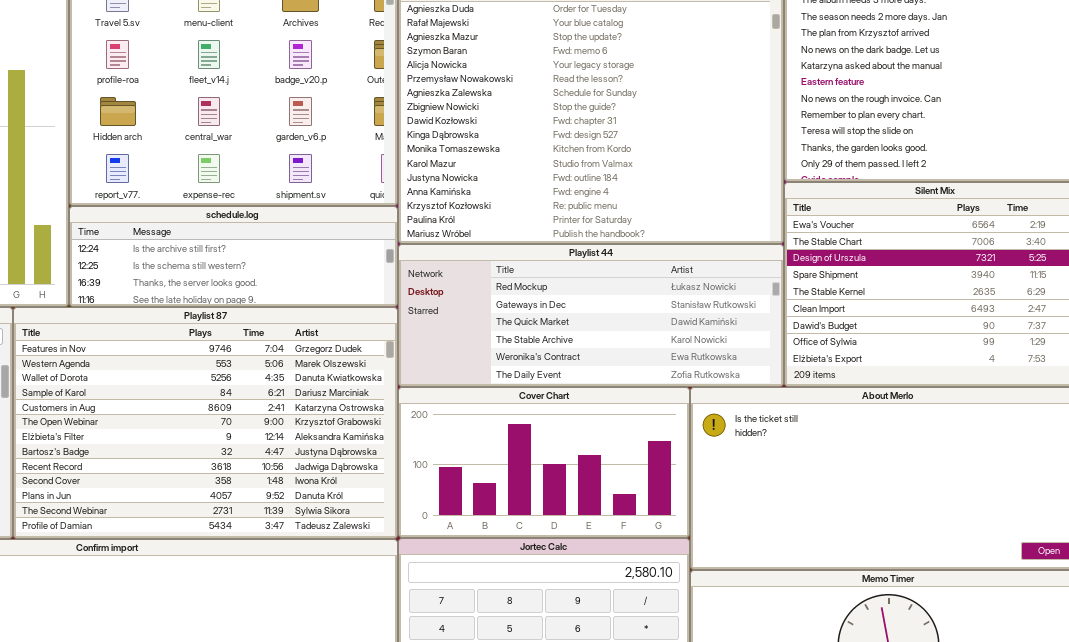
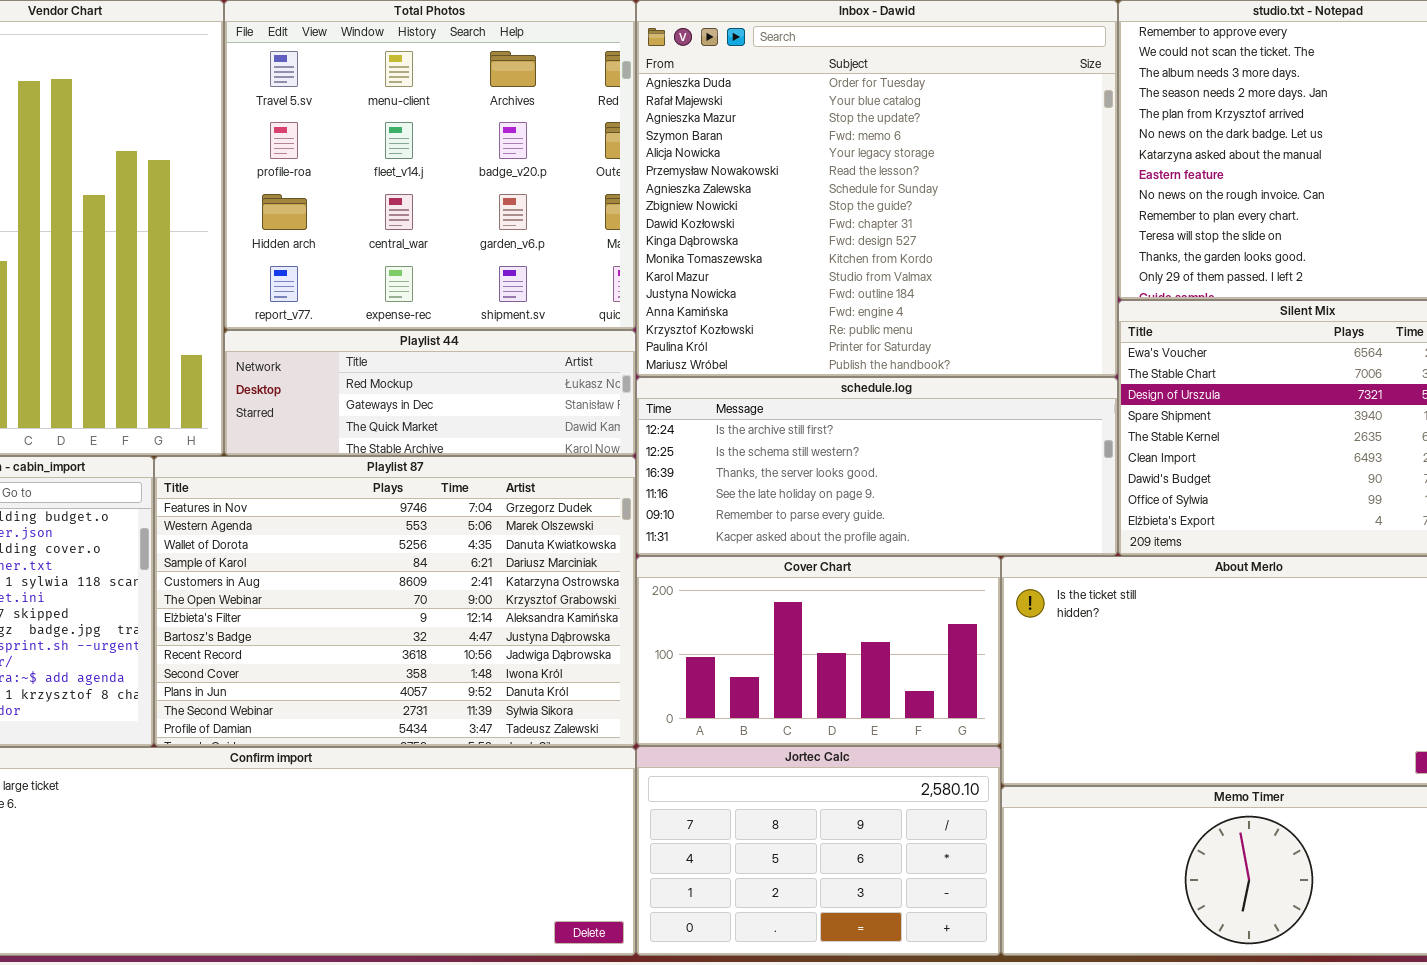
schedule.log: [69,206,398,307] -> [636,377,1118,556], moved, resized
Playlist 44: [398,244,784,387] -> [224,330,636,456], moved, resized

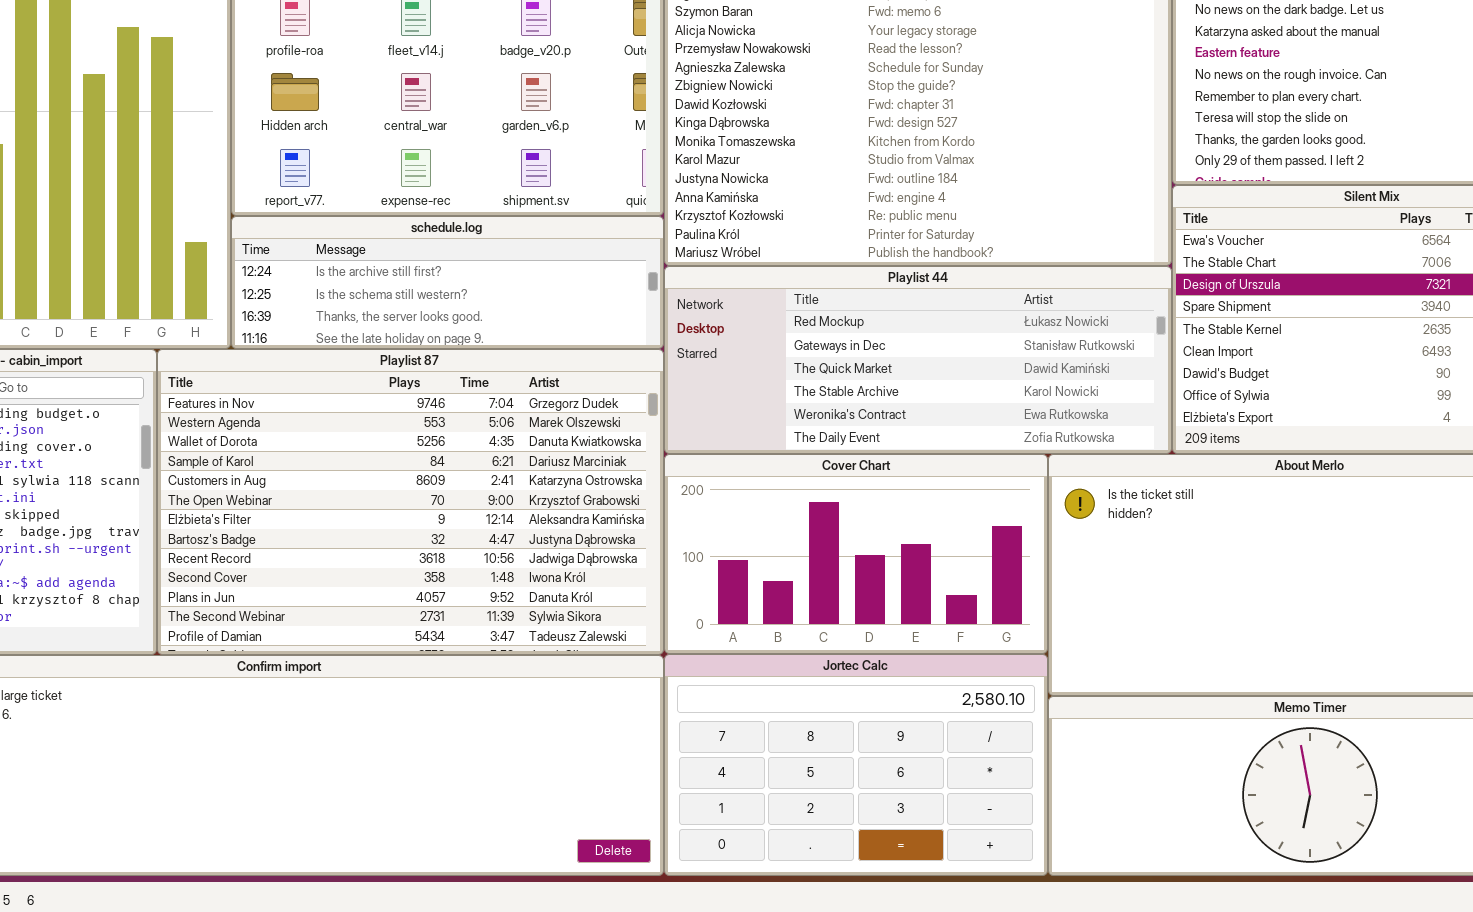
Playlist 44: [224,330,636,456] -> [664,266,1172,454], moved, resized
schedule.log: [636,377,1118,556] -> [231,216,664,349], moved, resized

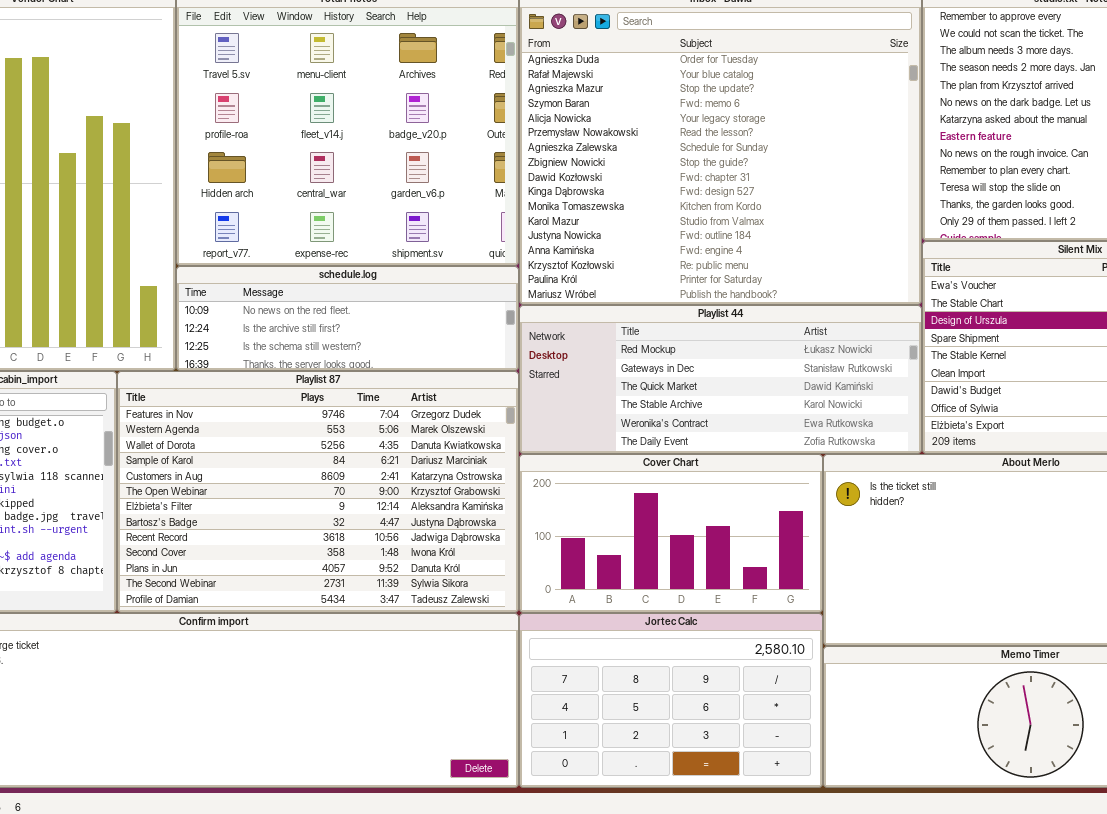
schedule.log: [231,216,664,349] -> [176,266,519,371], scrolled up 1 row

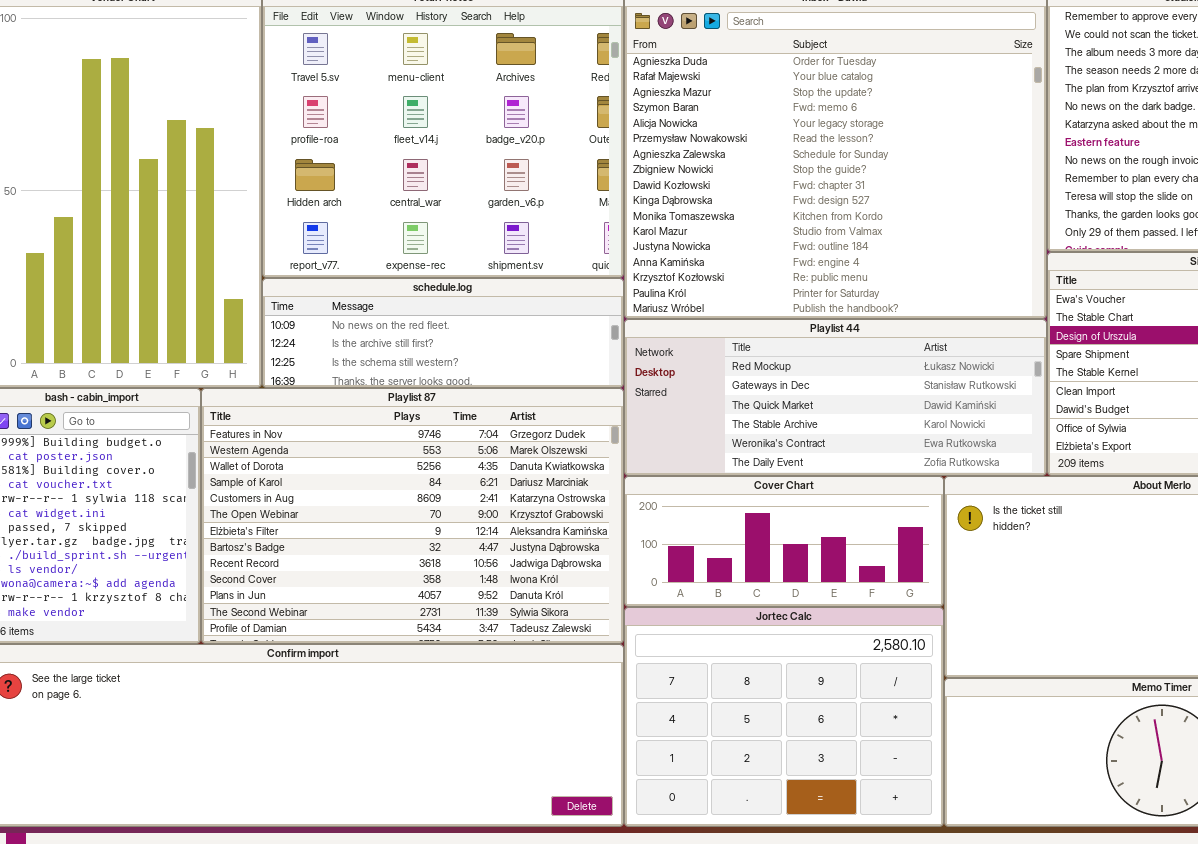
Cover Chart: [519,454,823,613] -> [624,476,944,607], resized
Jortec Calc: [519,613,823,788] -> [624,607,944,827], resized

